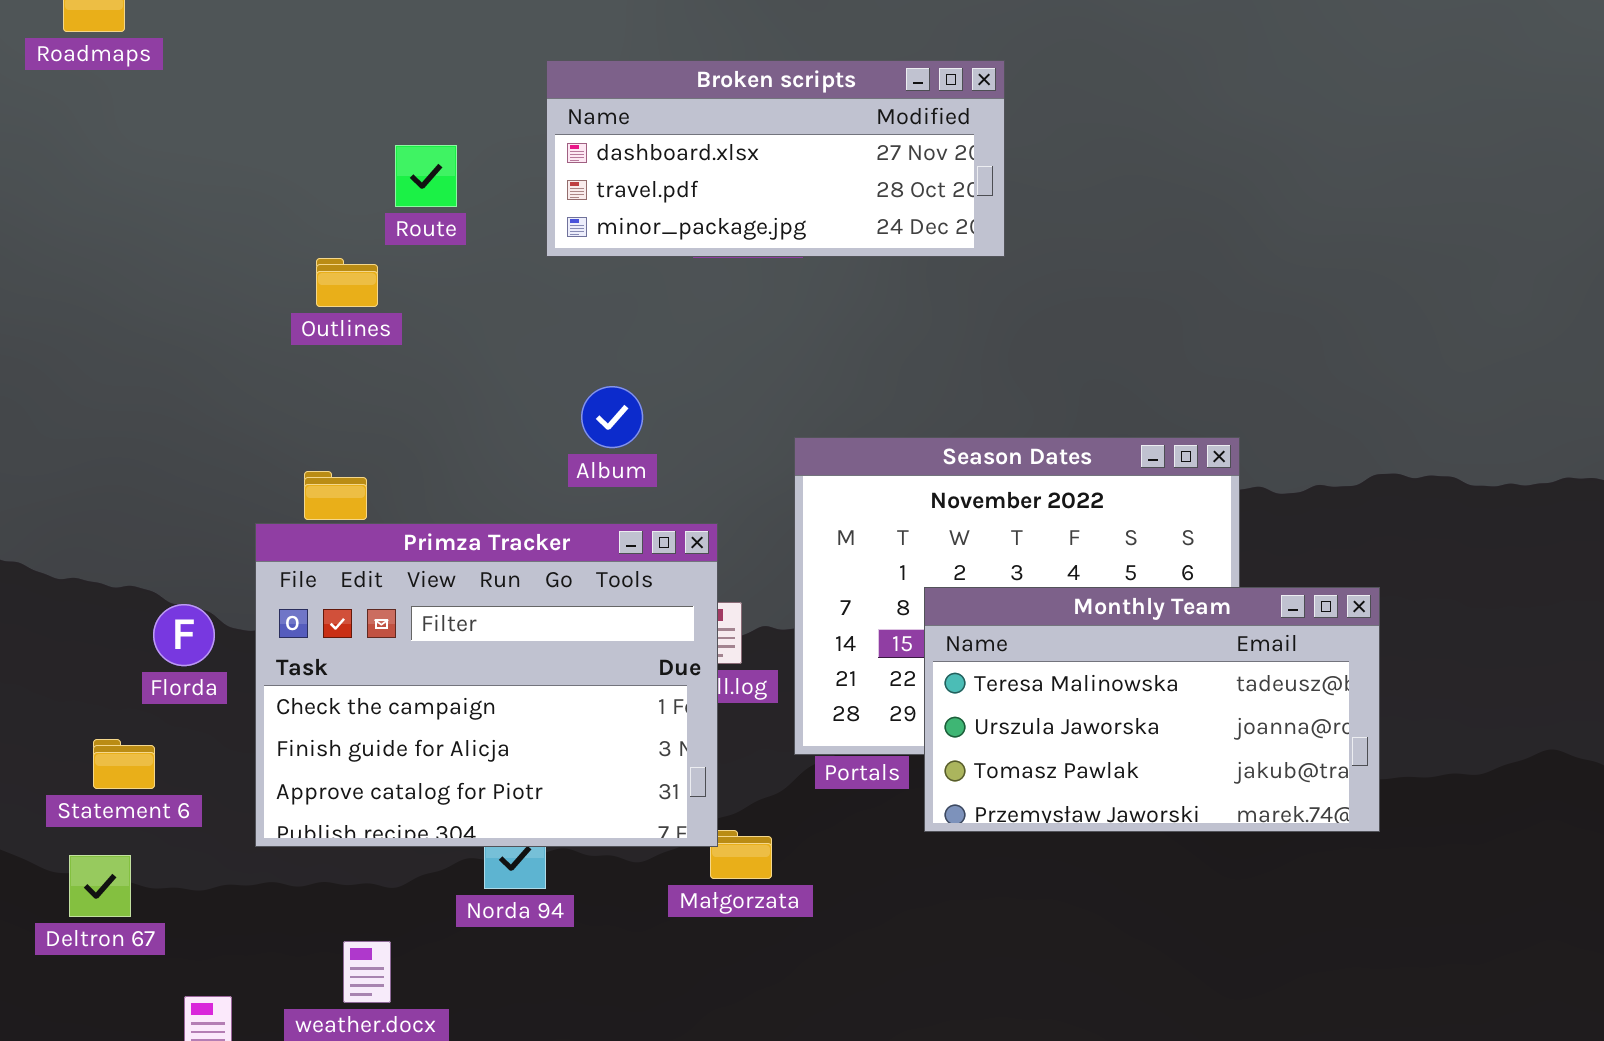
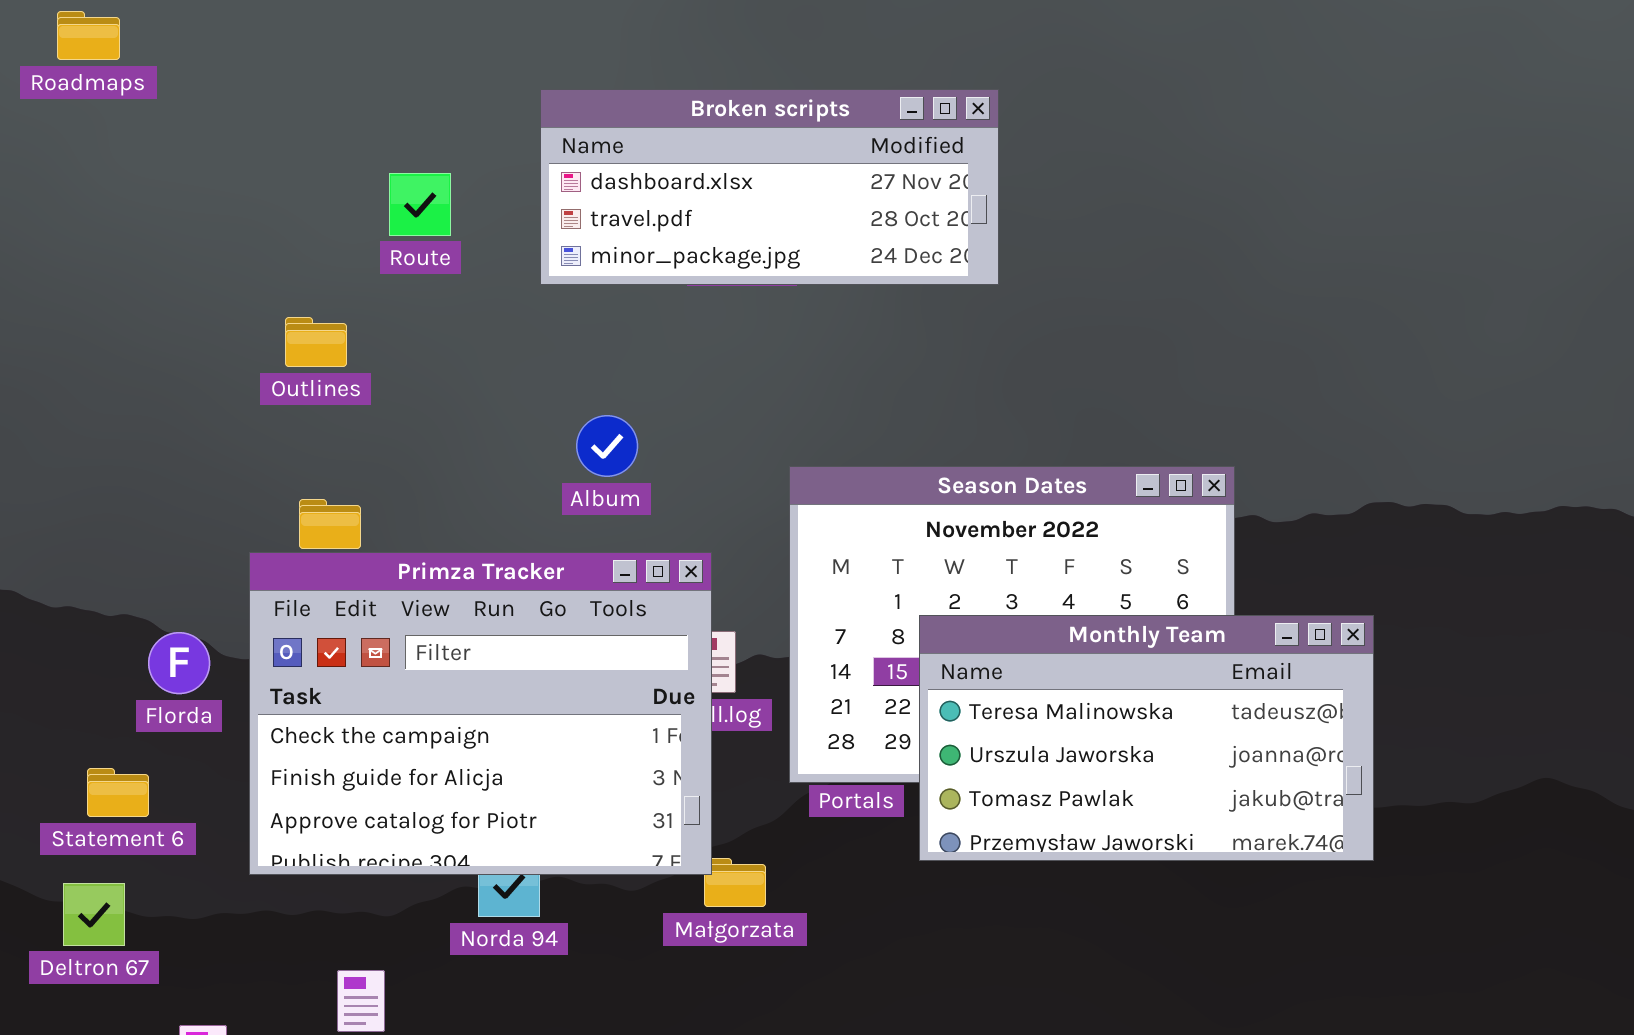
Outlines: [316,258,378,307] -> [285,317,347,367], moved

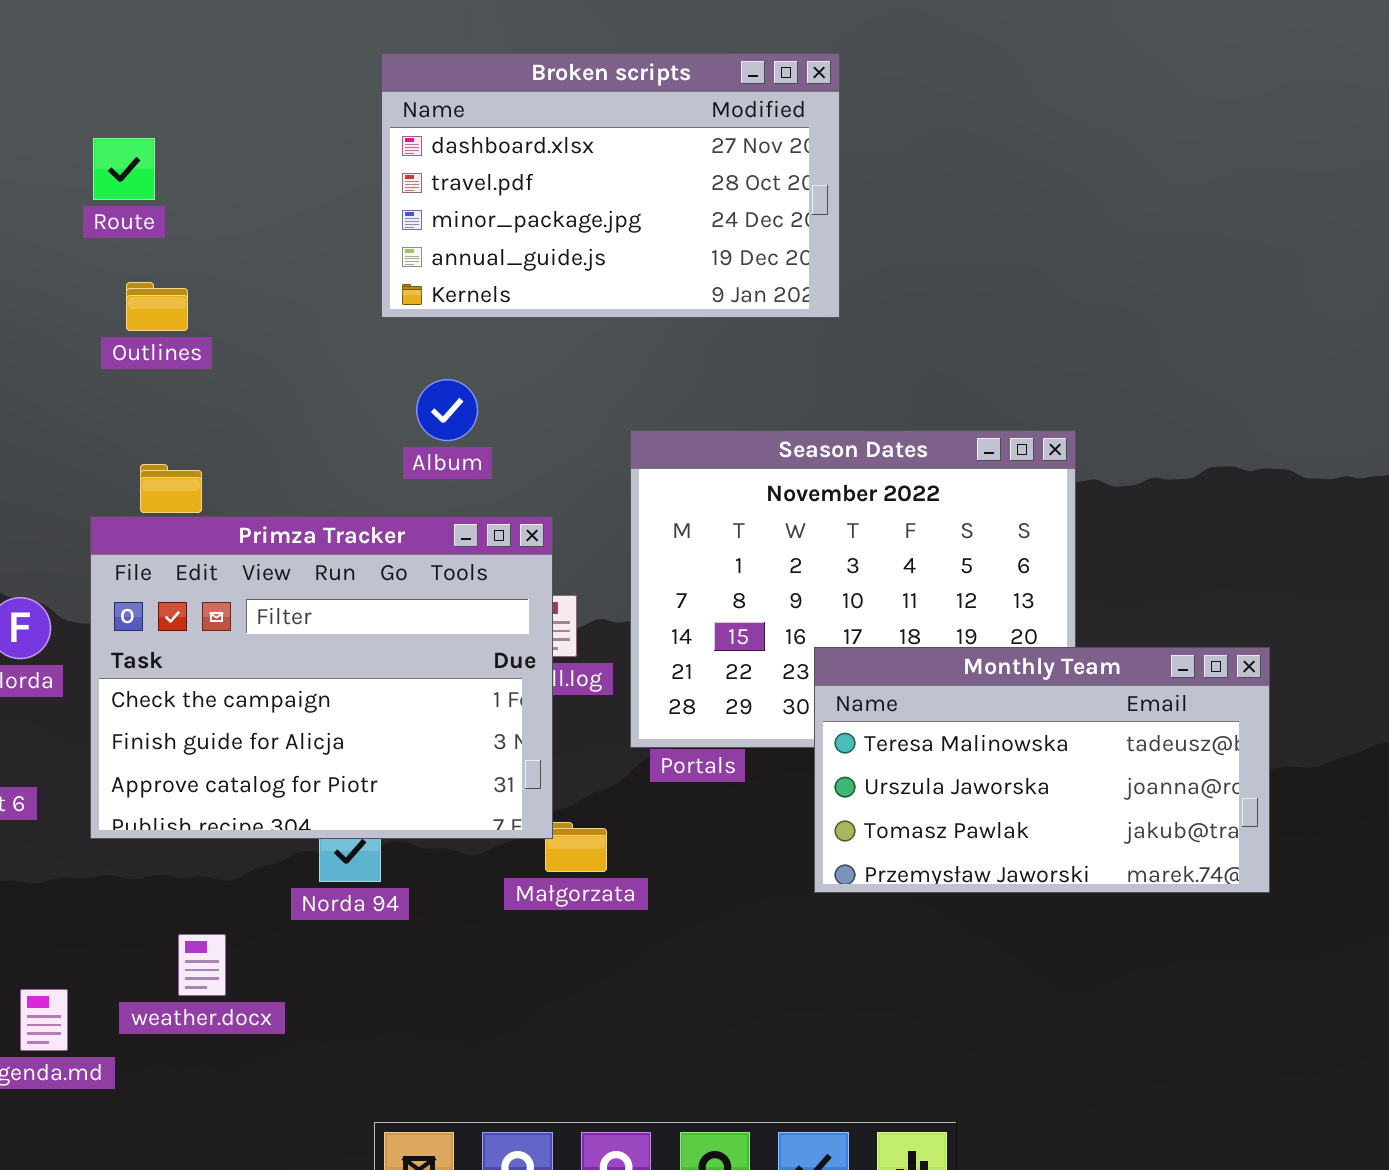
Broken scripts: [540,89,999,285] -> [381,53,840,318], resized
Route: [389,173,451,236] -> [93,138,155,200], moved
Monthly Team: [919,615,1374,861] -> [814,647,1270,893], moved

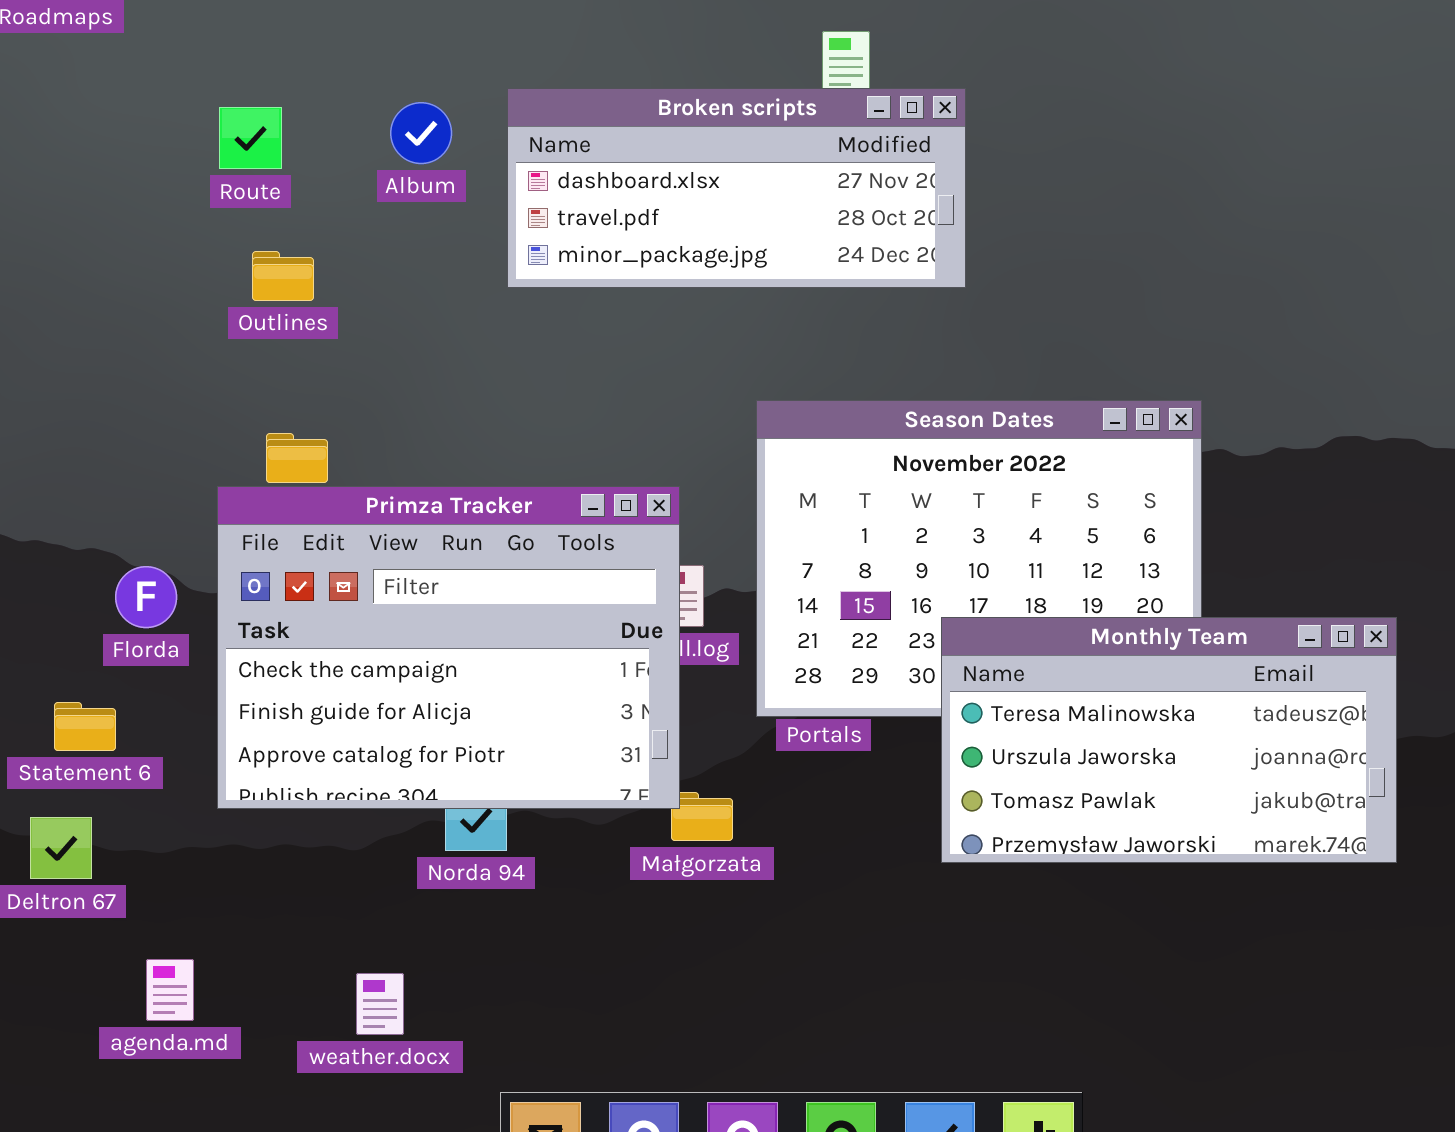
Broken scripts: [381,53,840,318] -> [507,88,966,288], resized
Album: [416,379,478,441] -> [390,102,452,164], moved
weather.docx: [178,934,226,996] -> [356,973,404,1035], moved

